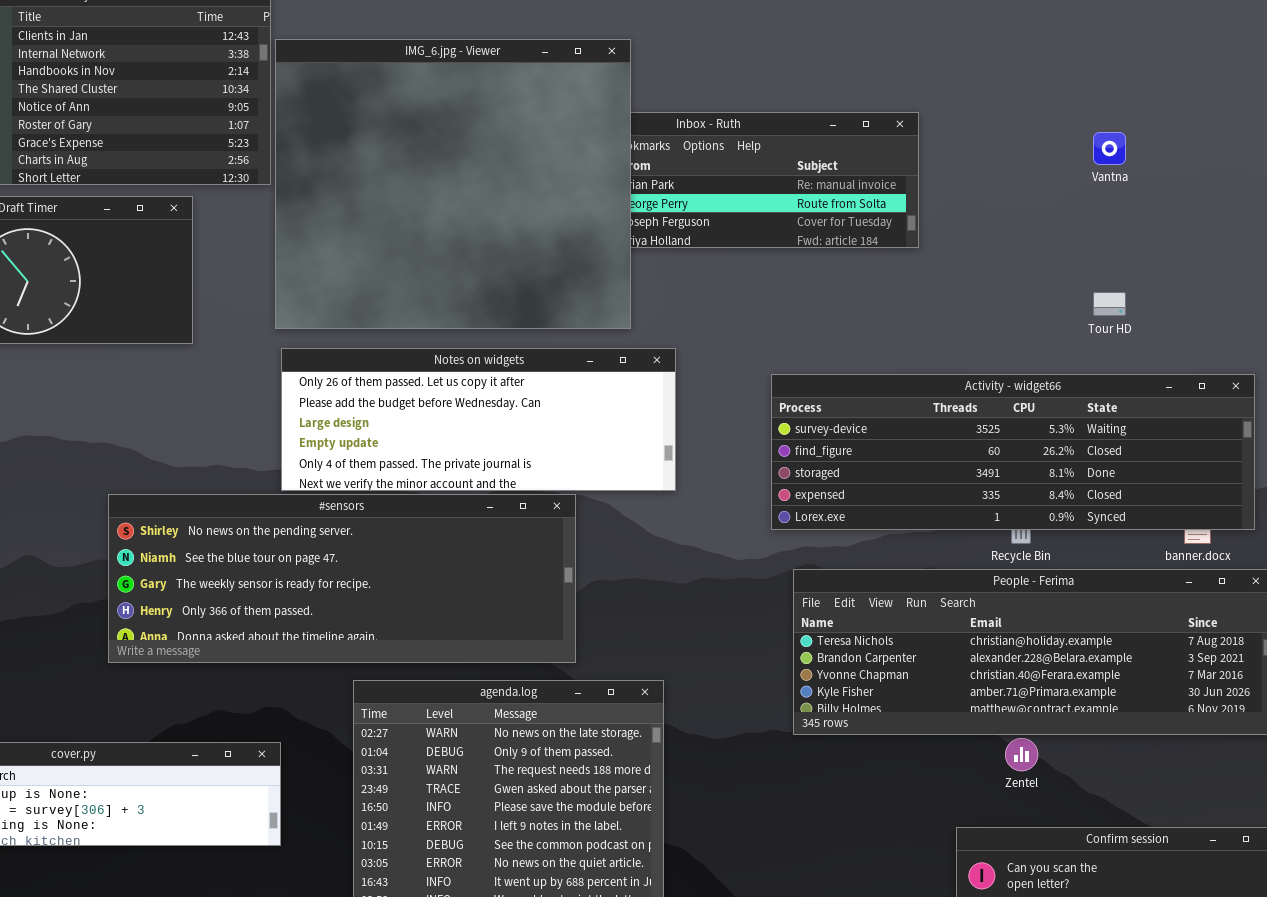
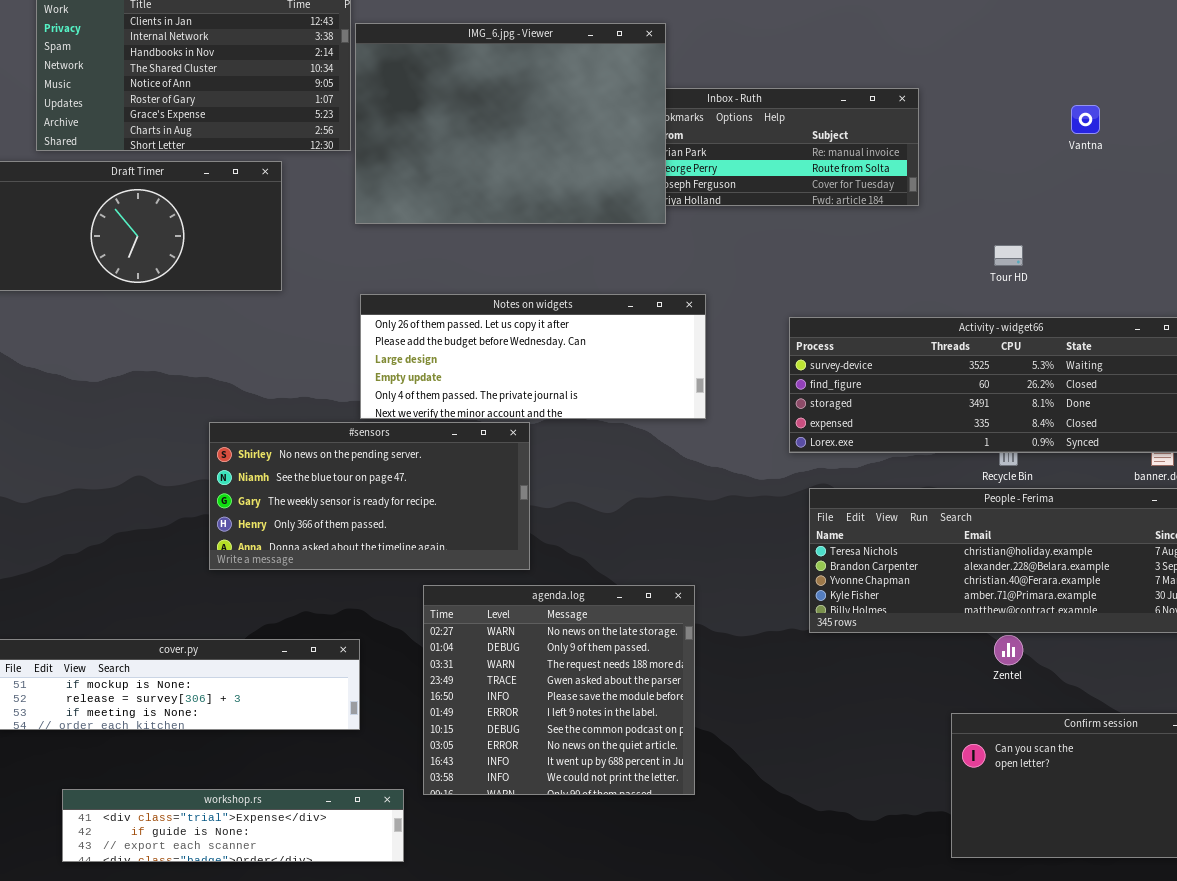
IMG_6.jpg - Viewer: [275,39,631,329] -> [355,23,666,224], resized
Tour HD: [1093,292,1126,316] -> [994,245,1023,266], moved
#sensors: [108,494,576,663] -> [209,422,530,570], resized

